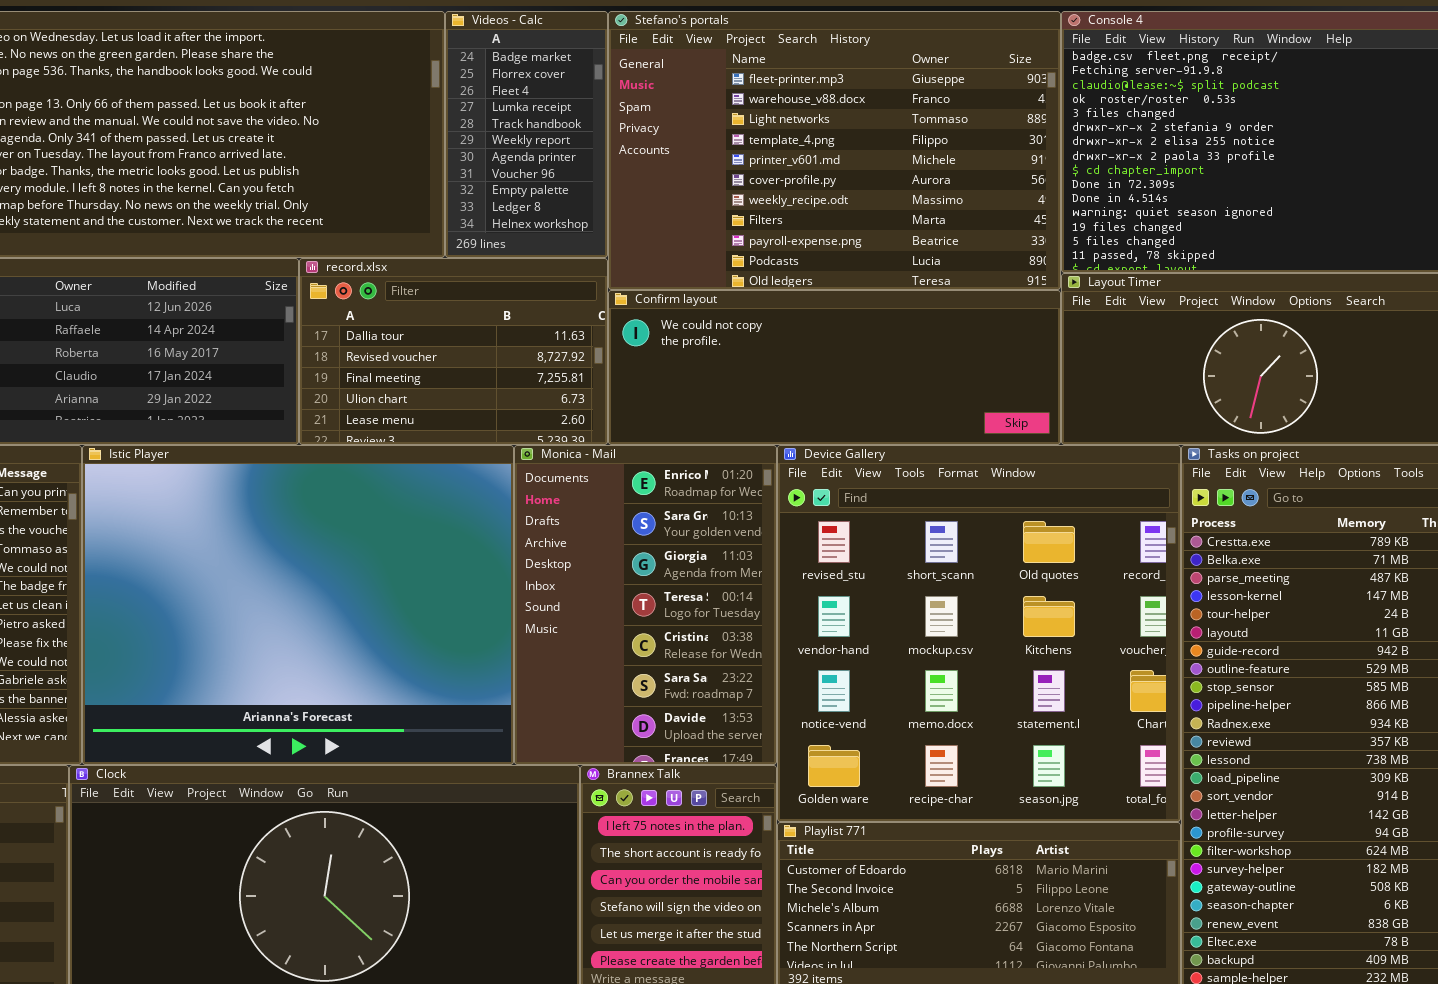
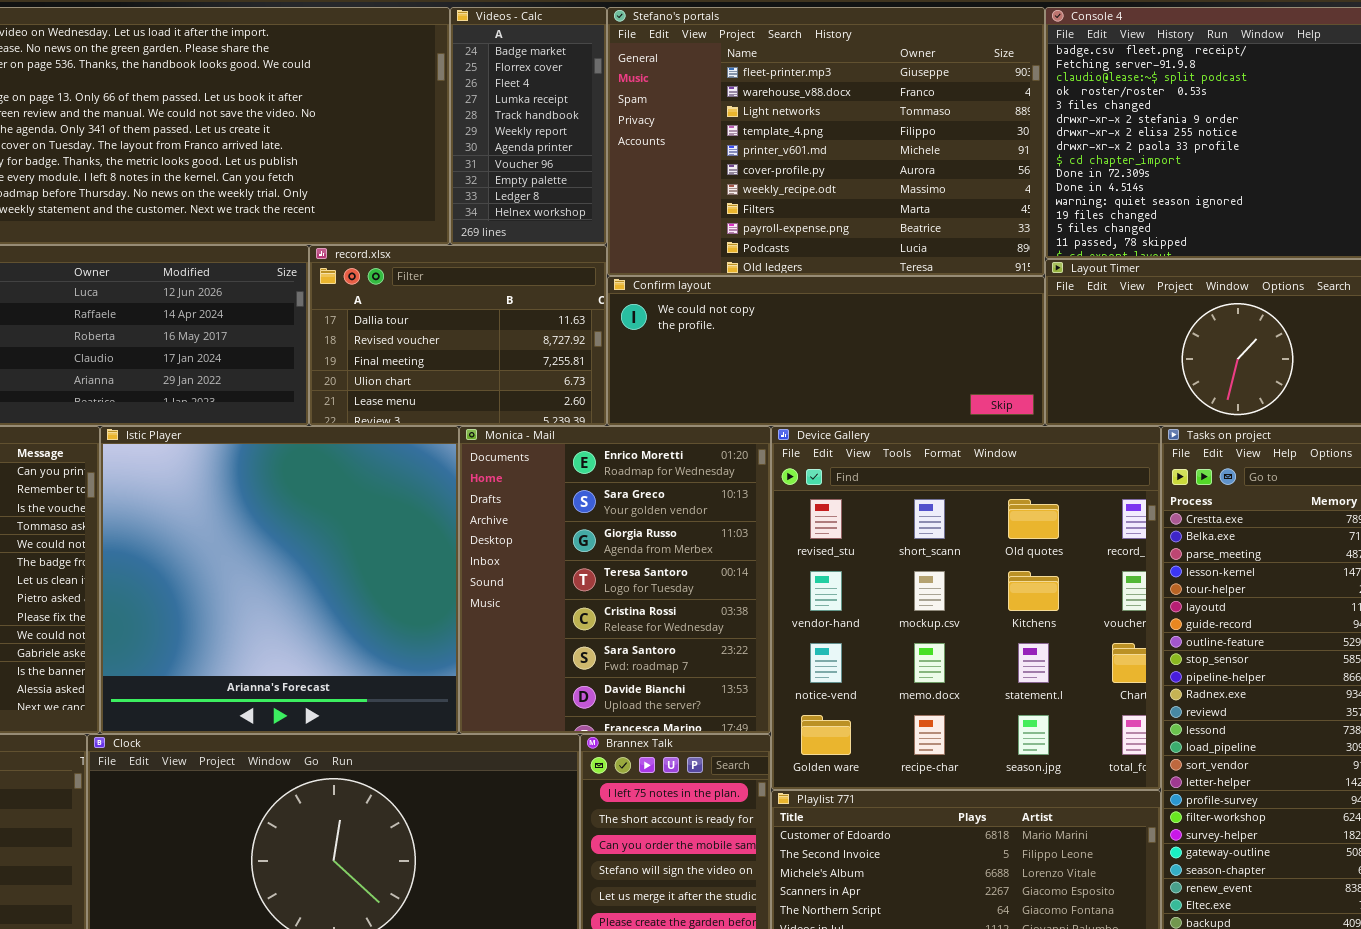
Istic Player: [82,445,514,765] -> [100,426,459,734], resized
Monica - Mail: [514,445,777,765] -> [459,426,771,734], resized

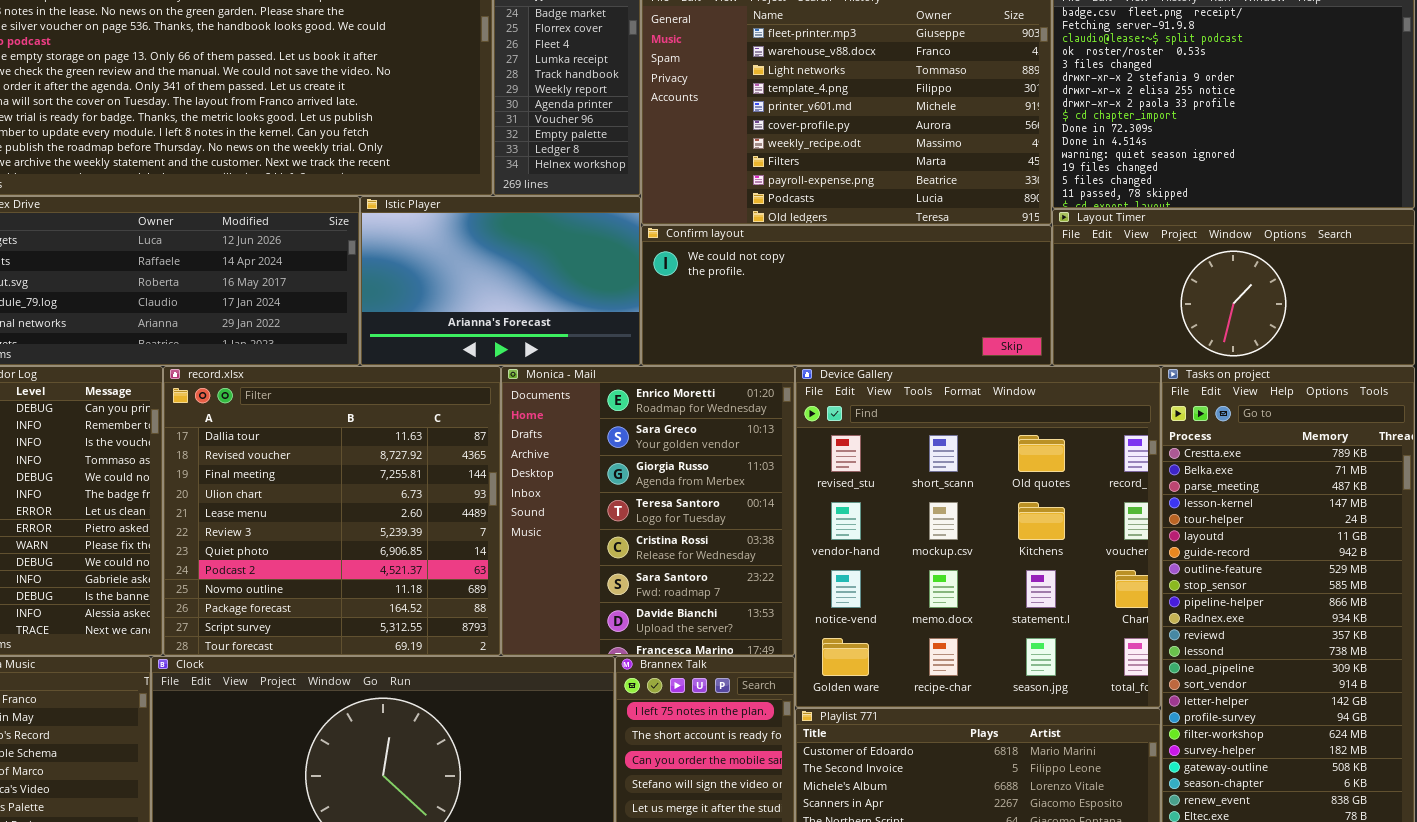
record.xlsx: [309,245,607,426] -> [163,366,501,656], moved, resized
Istic Player: [100,426,459,734] -> [360,196,641,366], moved, resized

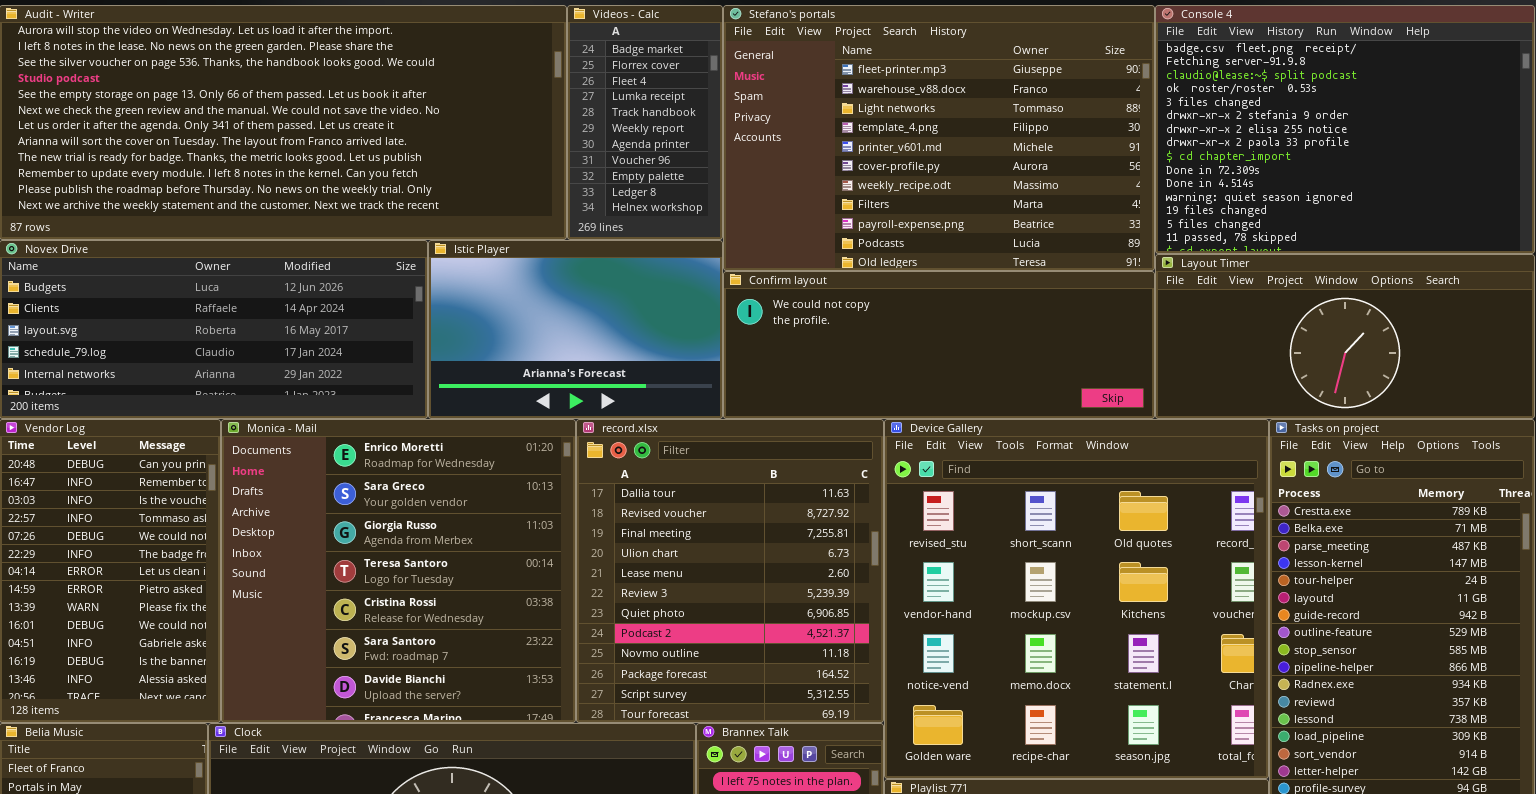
record.xlsx: [163,366,501,656] -> [576,419,884,723], moved, resized
Monica - Mail: [501,366,795,656] -> [221,419,576,723], moved, resized

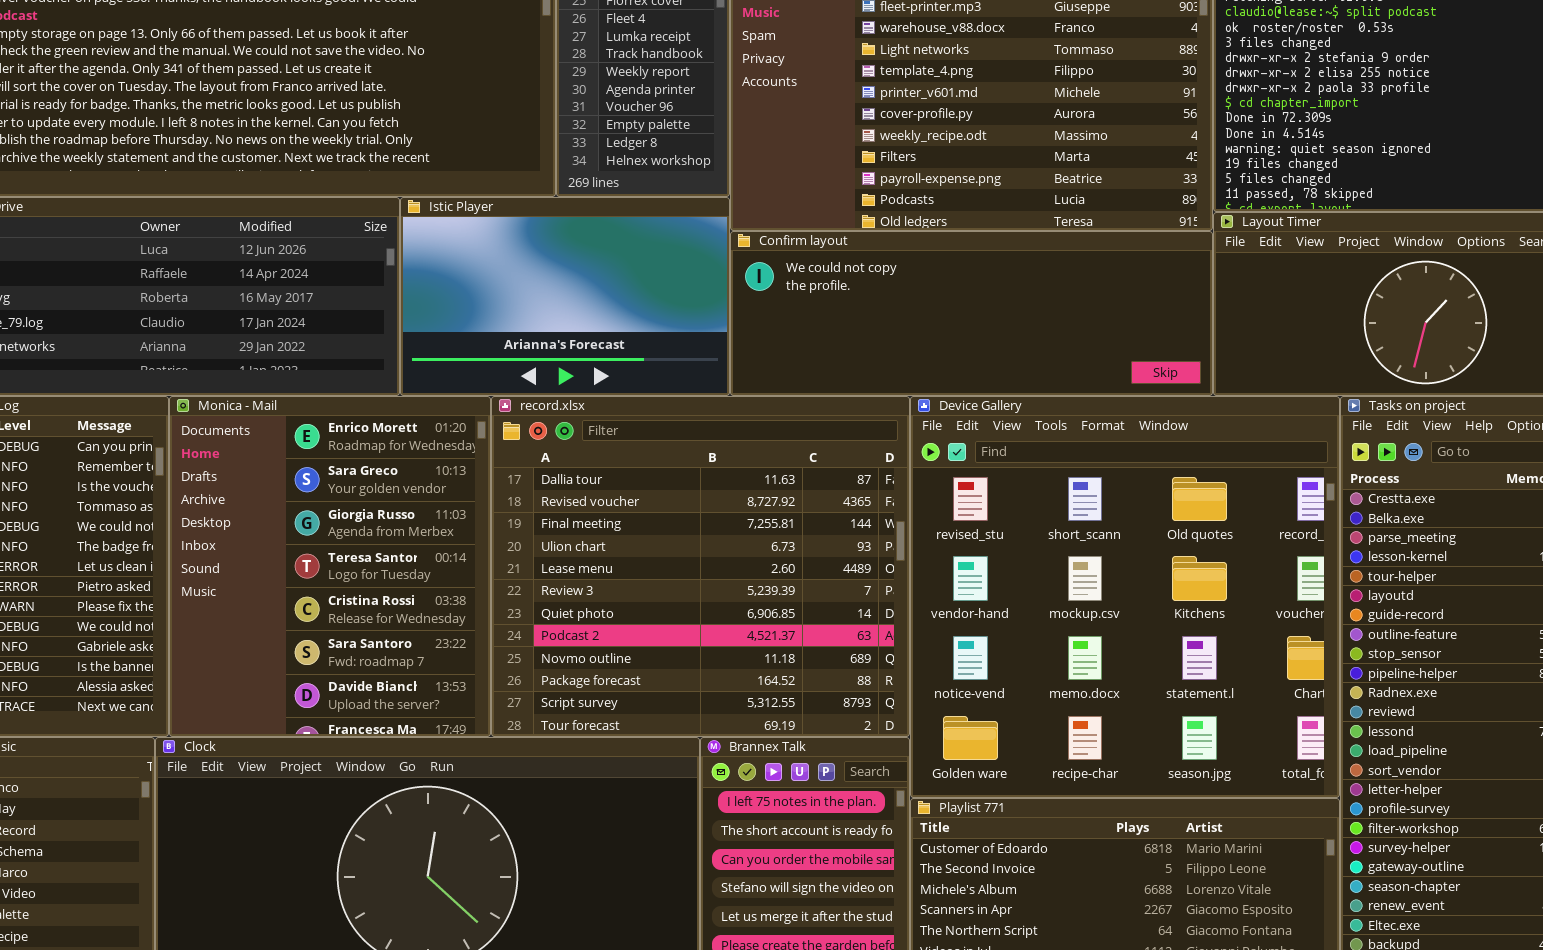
Monica - Mail: [221,419,576,723] -> [169,396,491,737], resized
record.xlsx: [576,419,884,723] -> [491,396,910,737], resized

